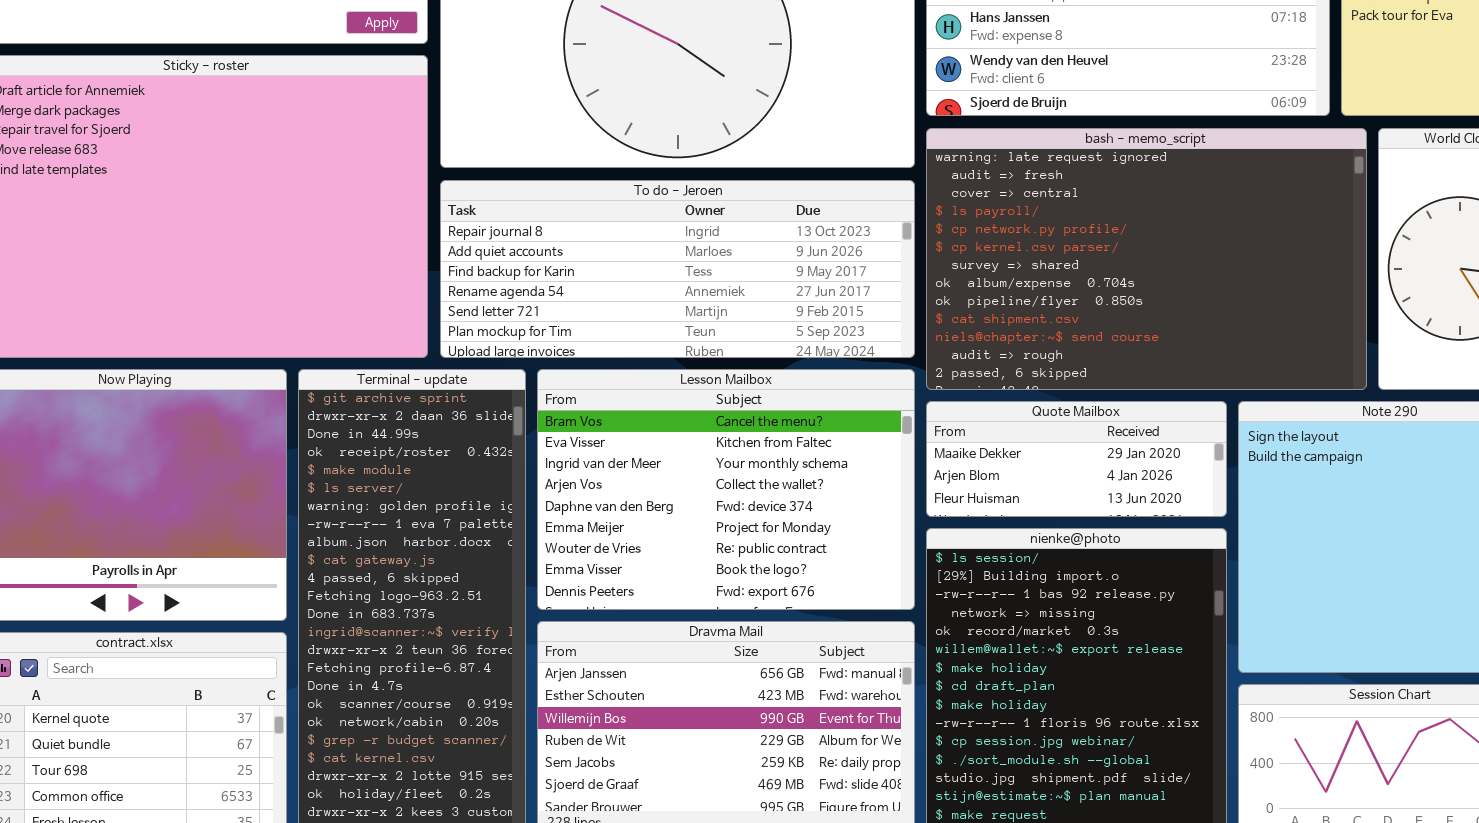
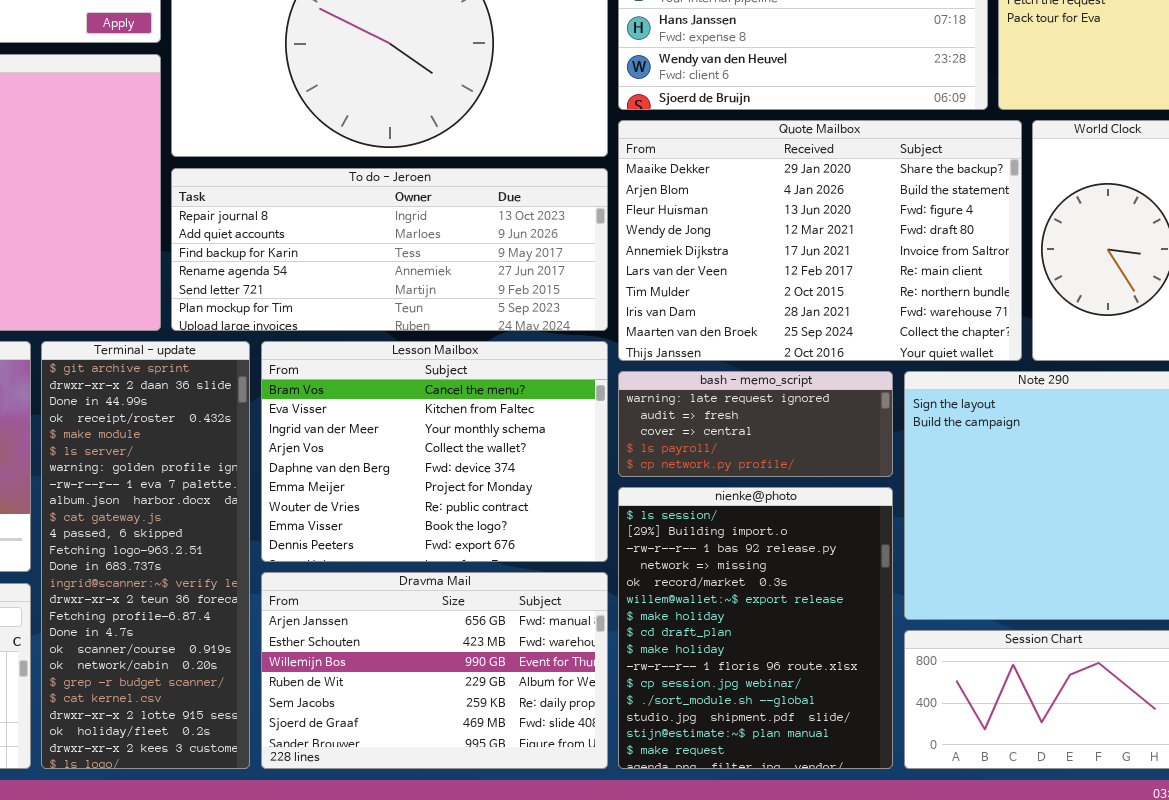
bash - memo_script: [926,128,1367,390] -> [618,371,893,477], moved, resized
Quote Mailbox: [926,401,1227,517] -> [618,120,1022,361], moved, resized

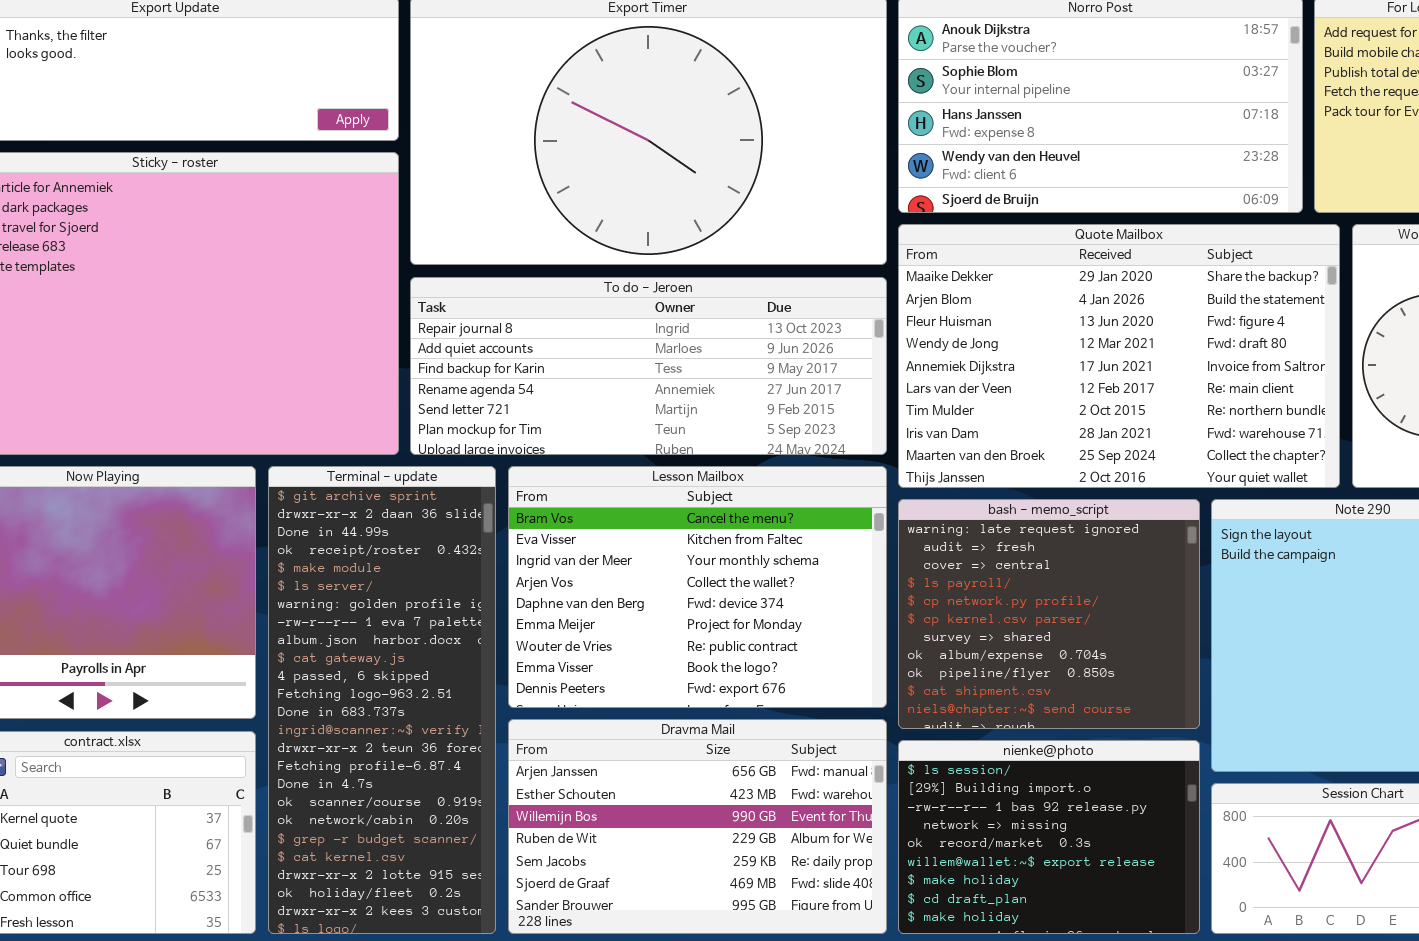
bash - memo_script: [618,371,893,477] -> [898,499,1200,729], resized
nienke@photo: [618,487,893,769] -> [898,740,1200,934], resized

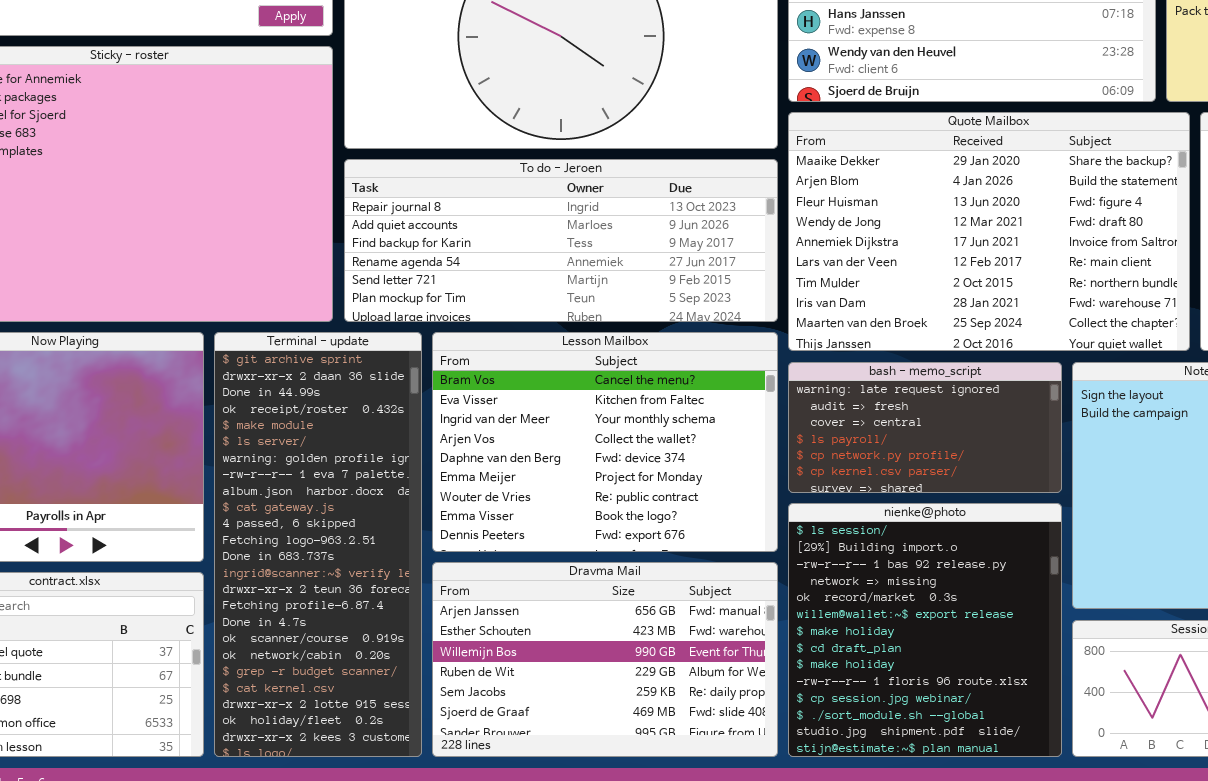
bash - memo_script: [898,499,1200,729] -> [788,362,1062,493], resized
nienke@photo: [898,740,1200,934] -> [788,503,1062,757], resized

